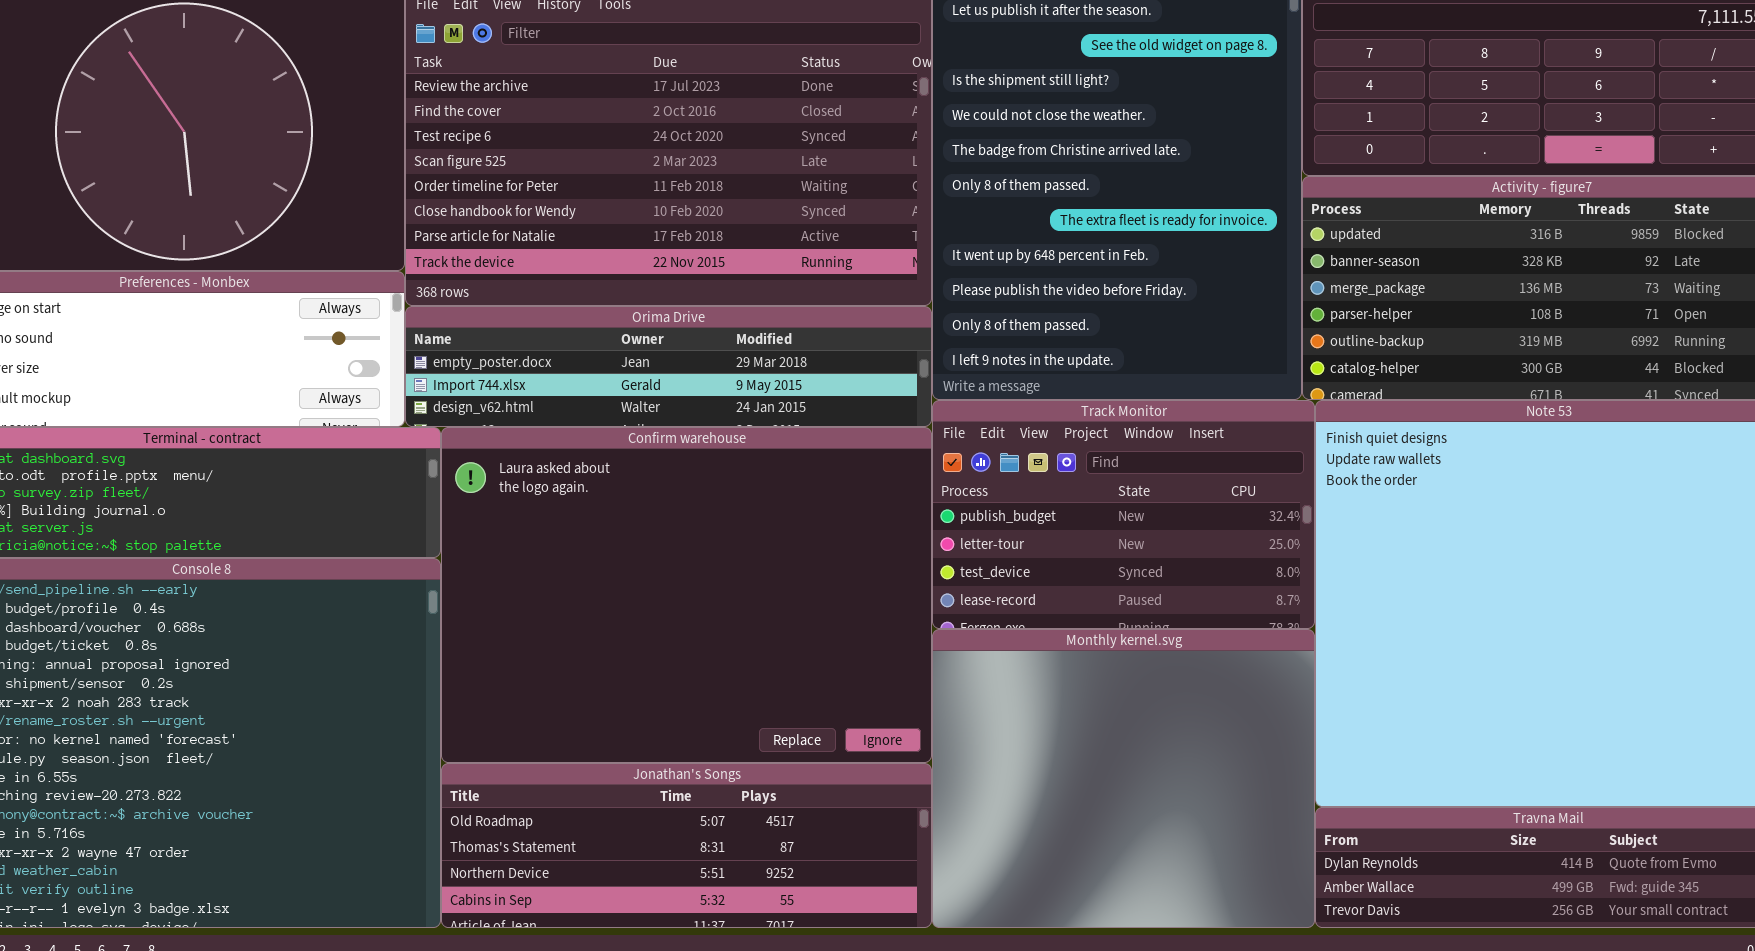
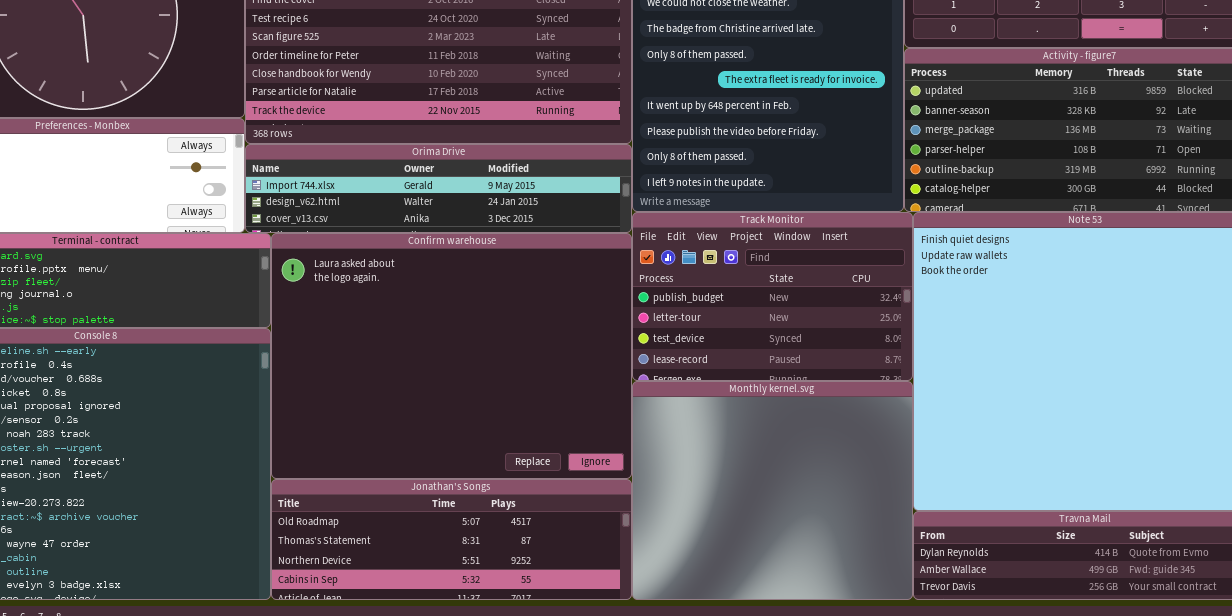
Orima Drive: [405,306,932,427] -> [245,144,632,233], scrolled down 1 row

